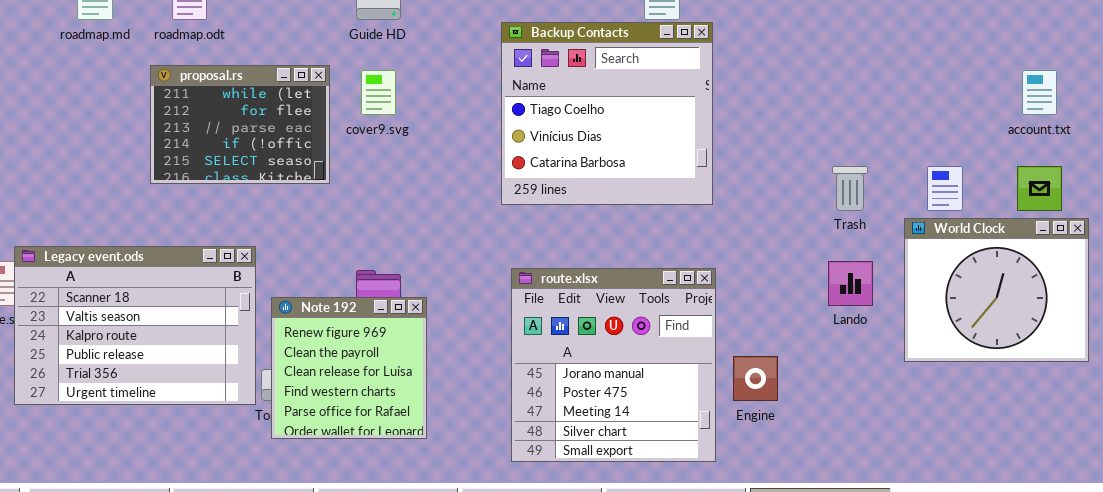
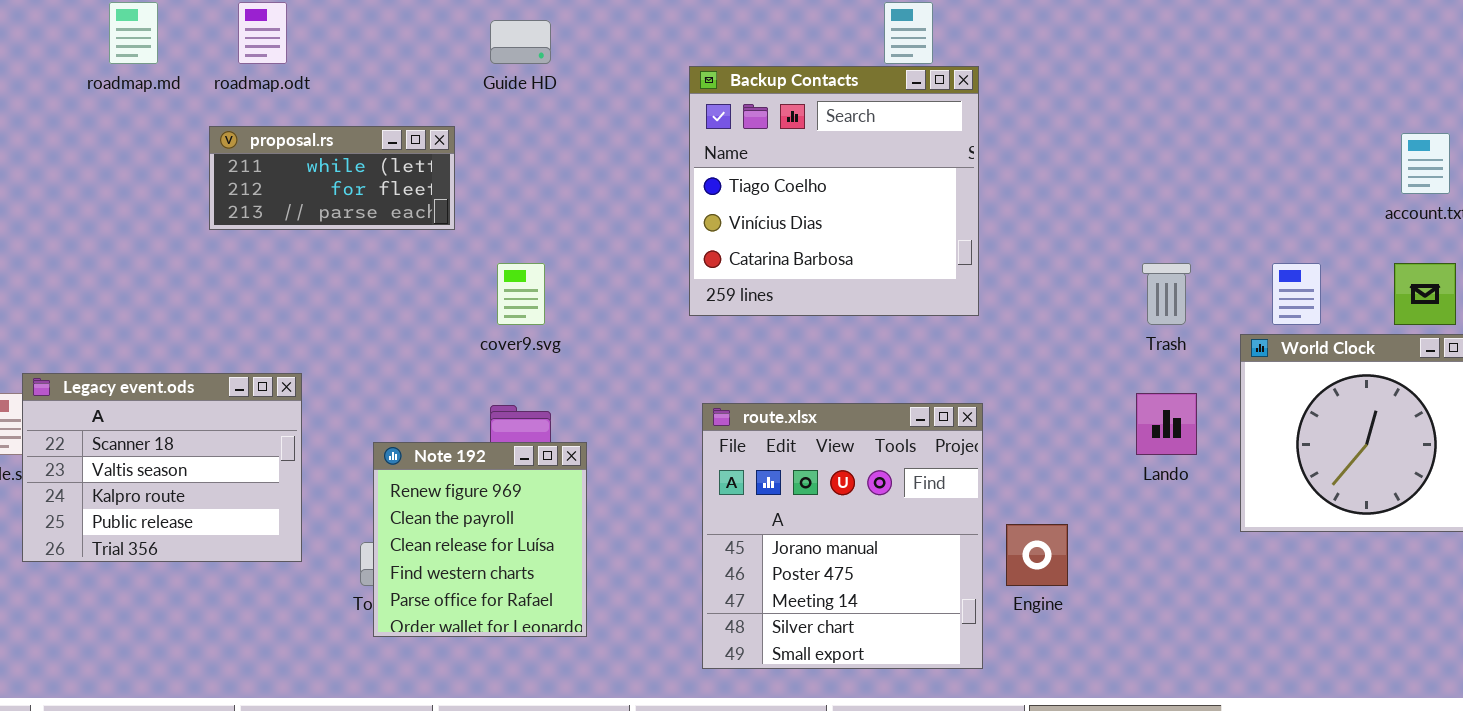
proposal.rs: [150,65,330,184] -> [209,126,455,230], resized
cover9.svg: [361,70,396,115] -> [497,263,545,325], moved
Legacy event.ods: [14,246,256,405] -> [22,373,302,562], resized

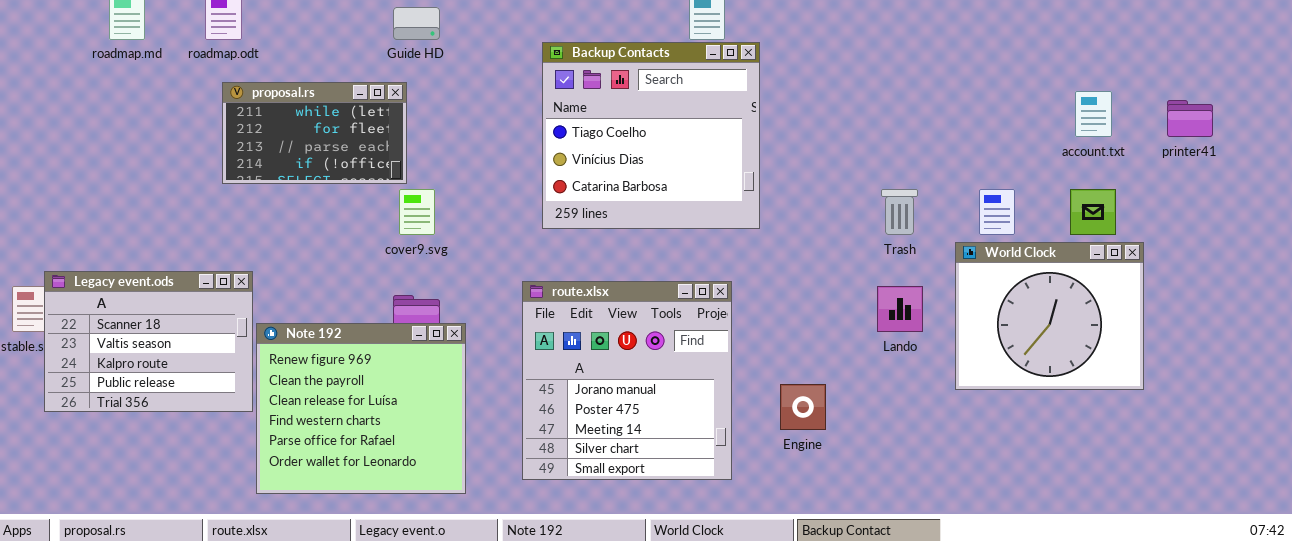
proposal.rs: [209,126,455,230] -> [222,82,407,184], moved, resized
route.xlsx: [702,403,983,669] -> [522,281,732,480], moved
Note 192: [373,442,587,637] -> [256,323,466,494], resized

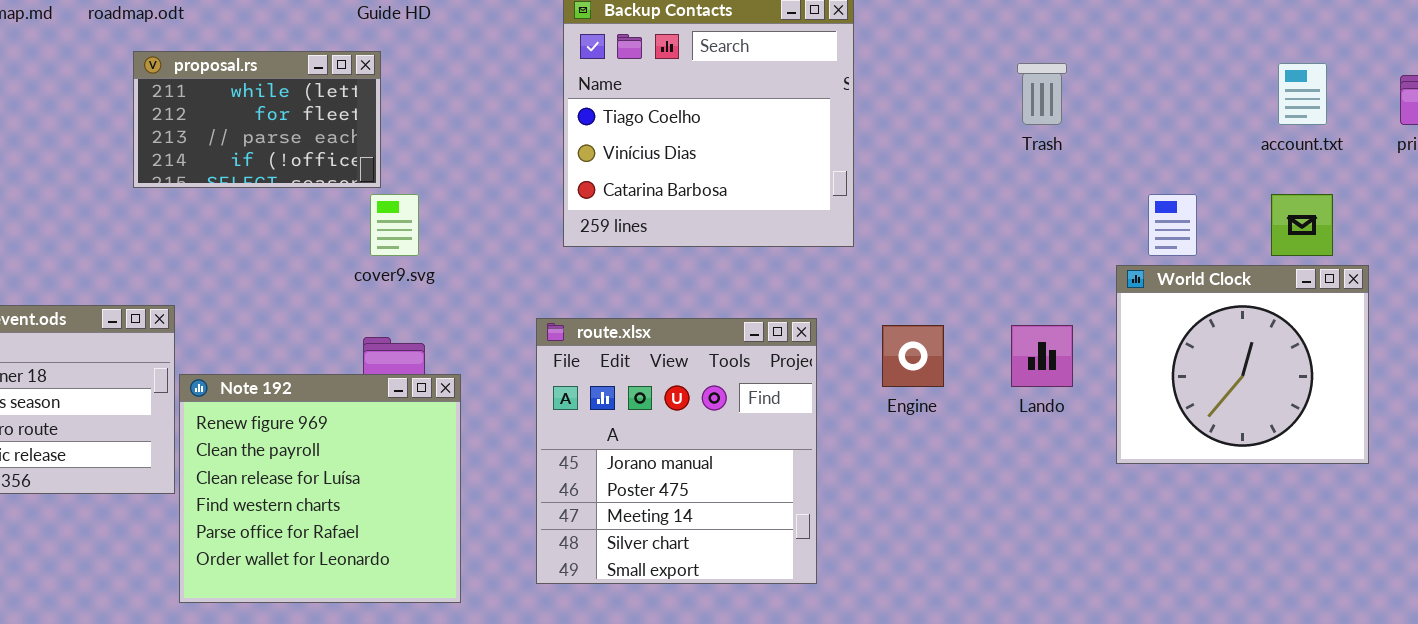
Trash: [881,189,918,235] -> [1017,63,1067,125], moved
Engine: [780,384,826,430] -> [882,325,944,387], moved

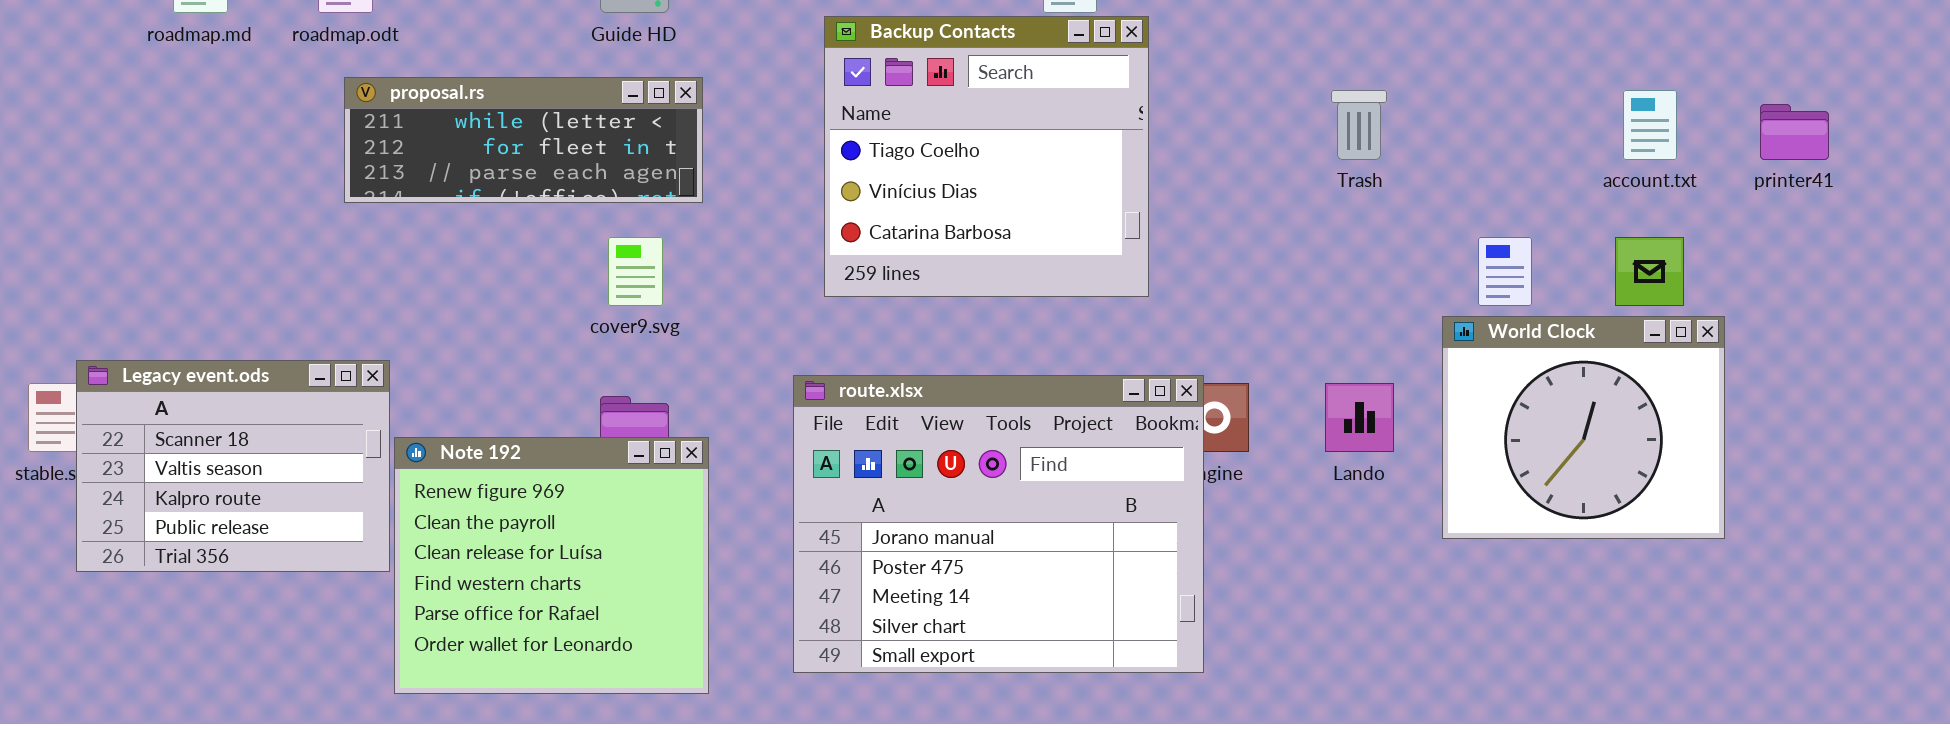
proposal.rs: [133,51,381,188] -> [344,77,703,203], resized
route.xlsx: [536,318,817,584] -> [793,375,1204,673], resized

